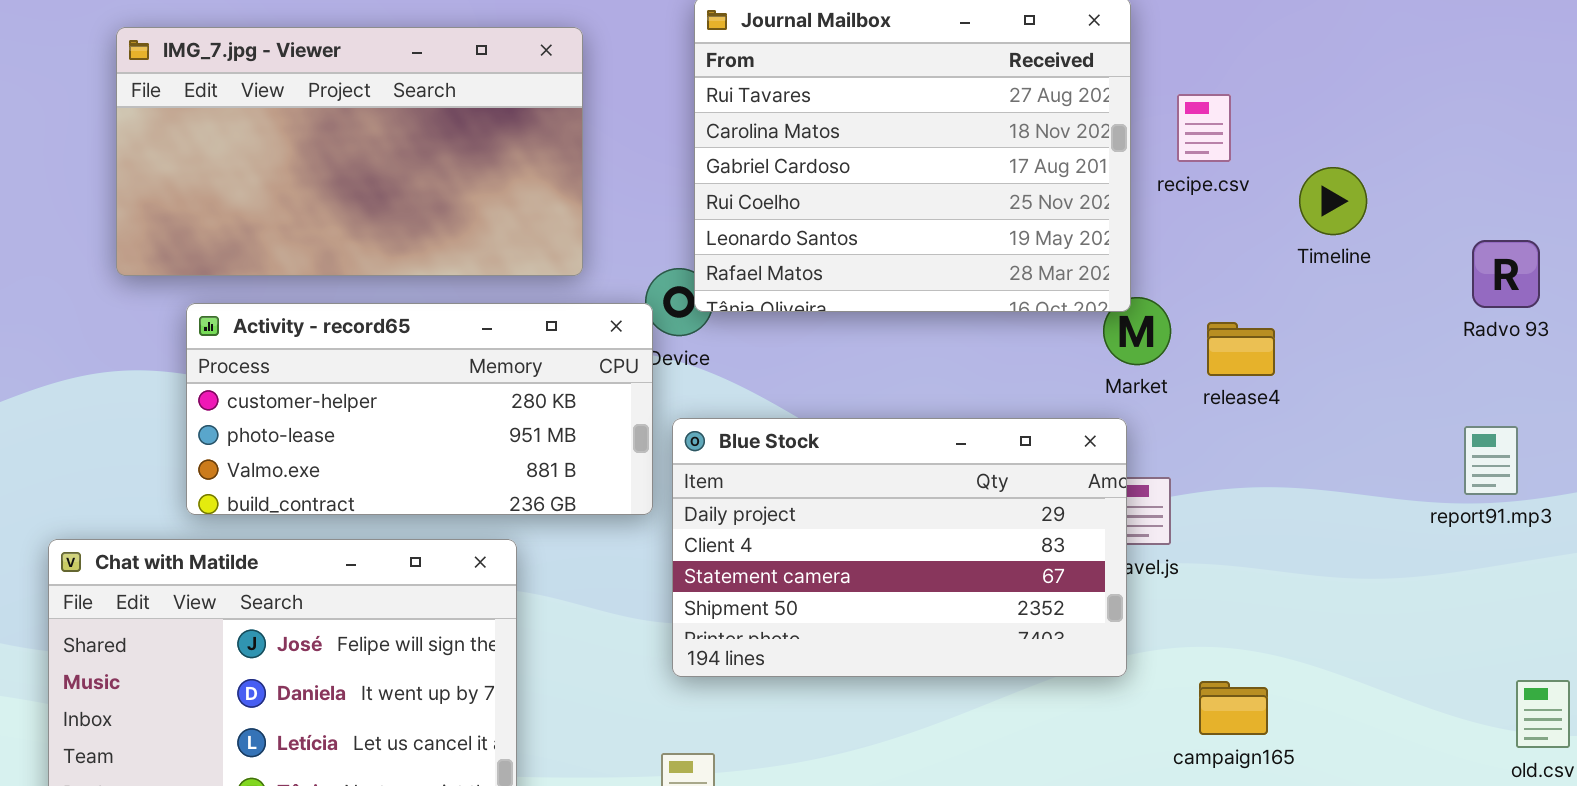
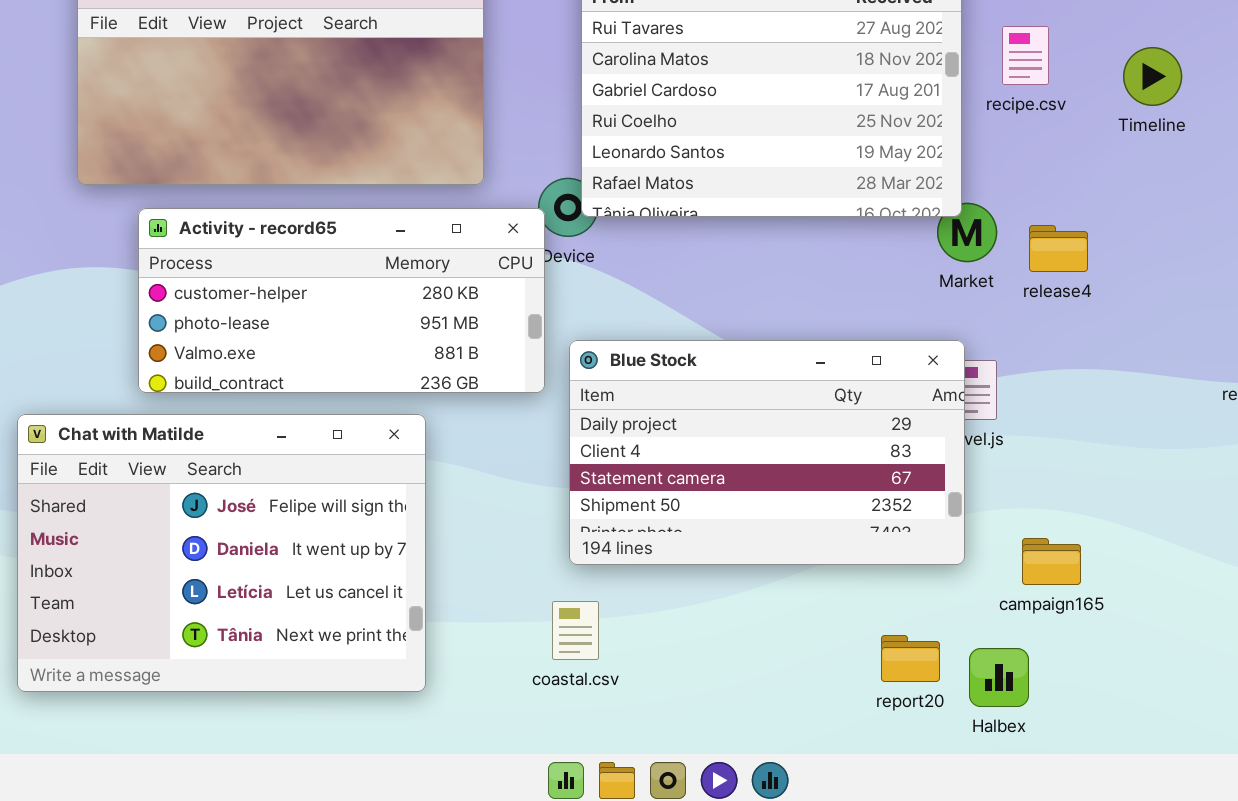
Timeline: [1299,167,1367,235] -> [1123,47,1182,106], moved
Blue Stock: [672,418,1127,677] -> [569,340,965,565], moved

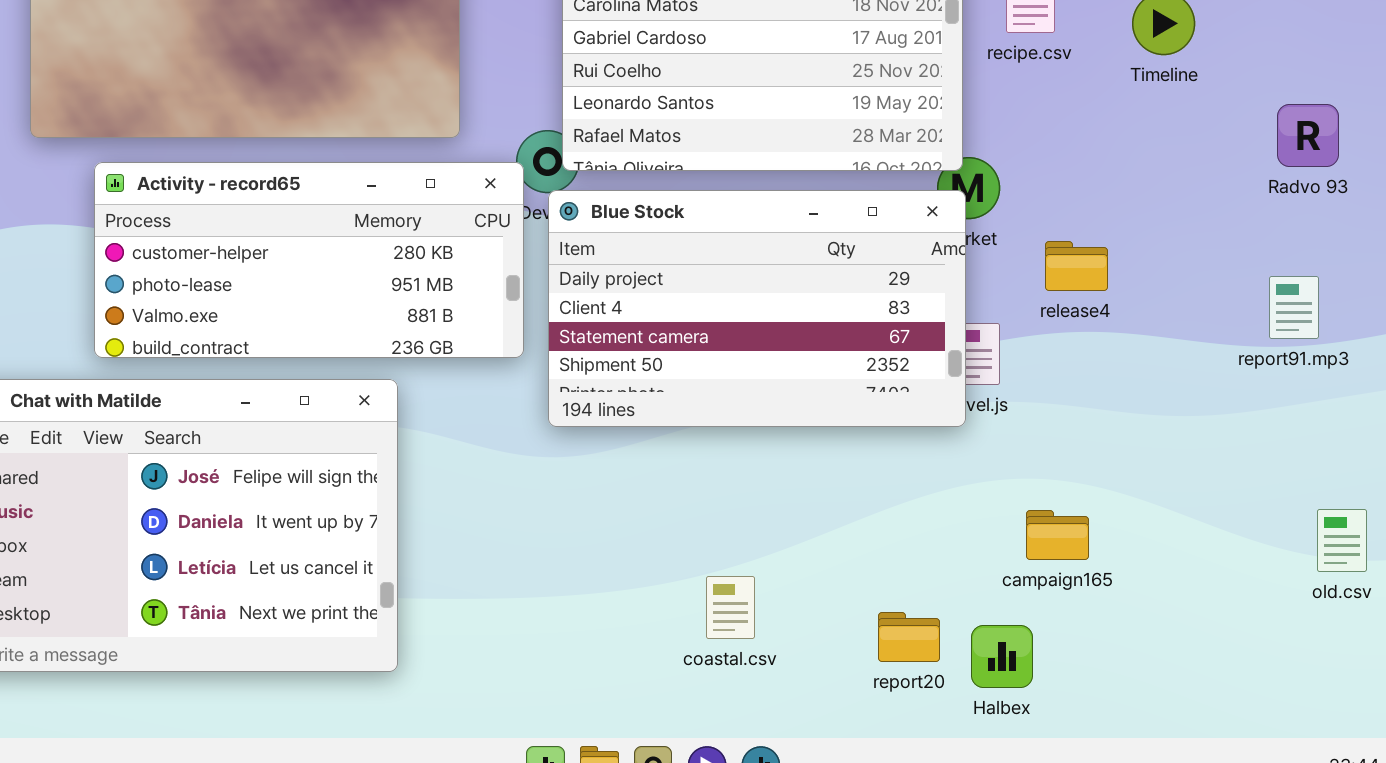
release4: [1029,225,1088,272] -> [1045,241,1108,291], moved
Blue Stock: [569,340,965,565] -> [548,190,966,427], moved
coastal.csv: [552,601,599,660] -> [706,576,755,639], moved

